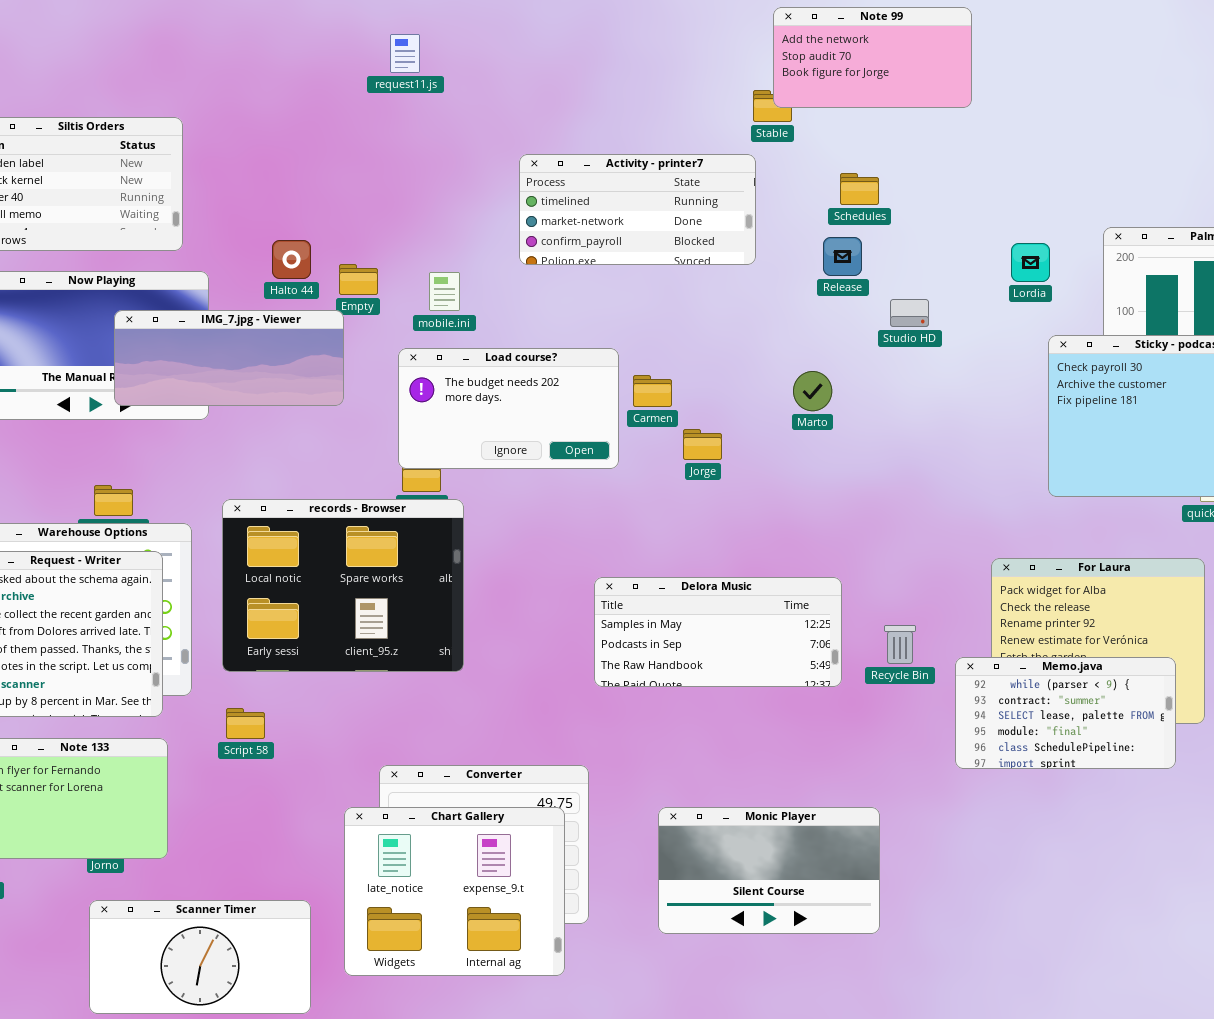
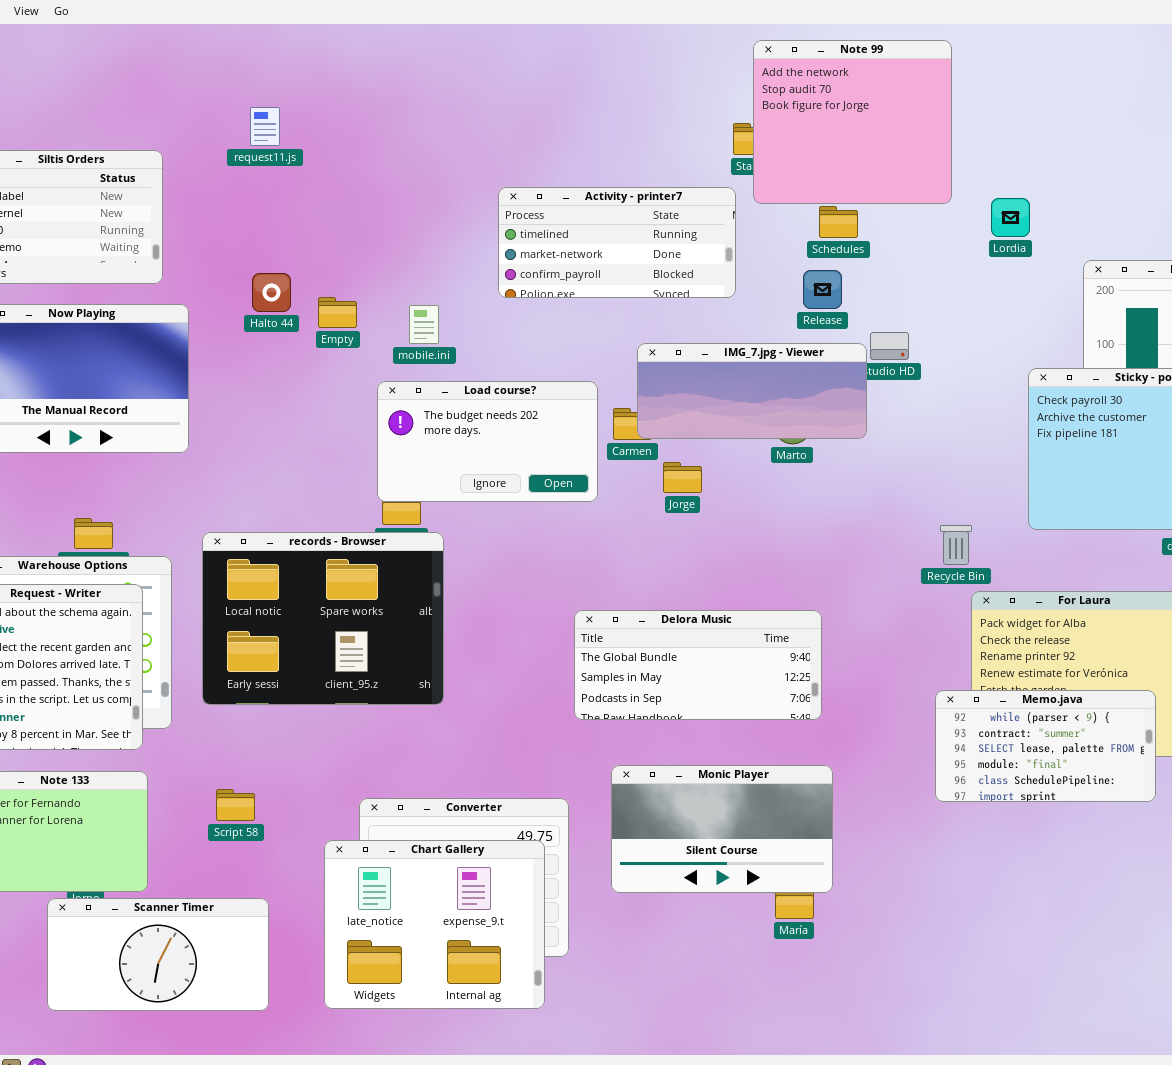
Note 99: [773,7,972,108] -> [753,40,952,204], resized
request11.js: [390,34,420,73] -> [250,107,280,146], moved
Lordia: [1011,243,1050,282] -> [991,198,1030,237], moved
IMG_7.jpg - Viewer: [114,310,344,406] -> [637,343,867,439], moved
Delora Music: [594,577,842,687] -> [574,610,822,720], scrolled up 1 row
Recycle Bin: [884,625,916,664] -> [940,525,972,565], moved
Script 58: [226,708,265,739] -> [216,789,255,821], moved
Monic Player: [658,807,880,934] -> [611,765,833,893], moved
Scanner Timer: [89,900,311,1014] -> [47,898,269,1011], moved

